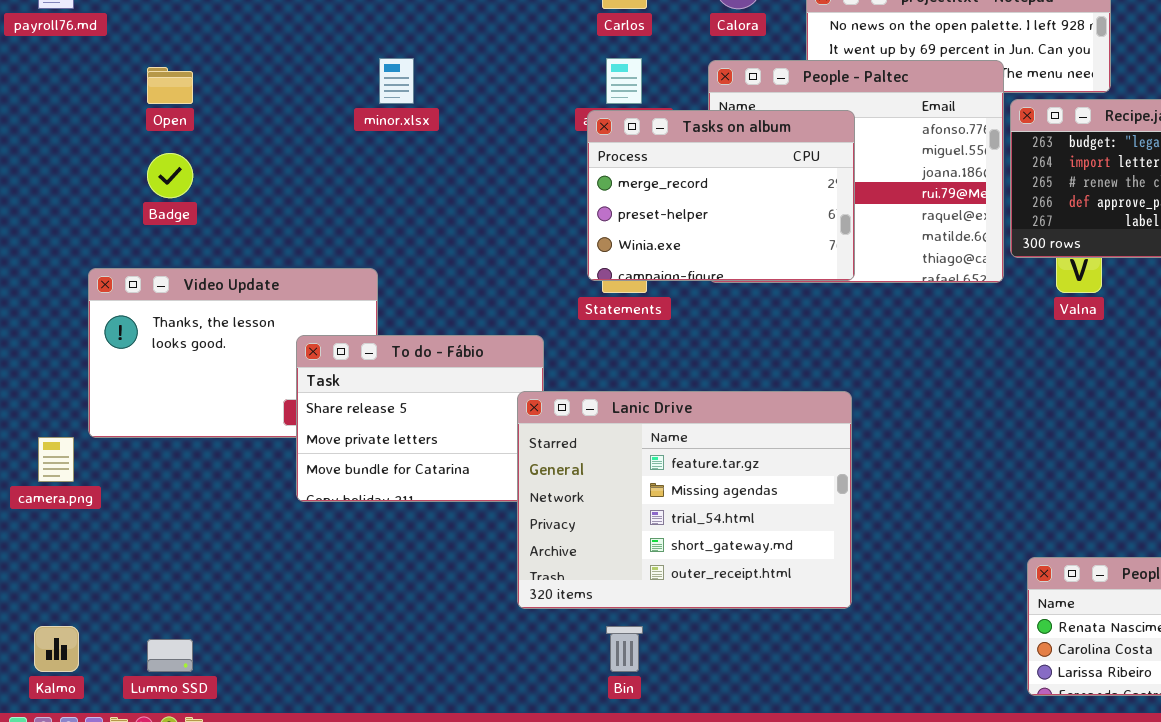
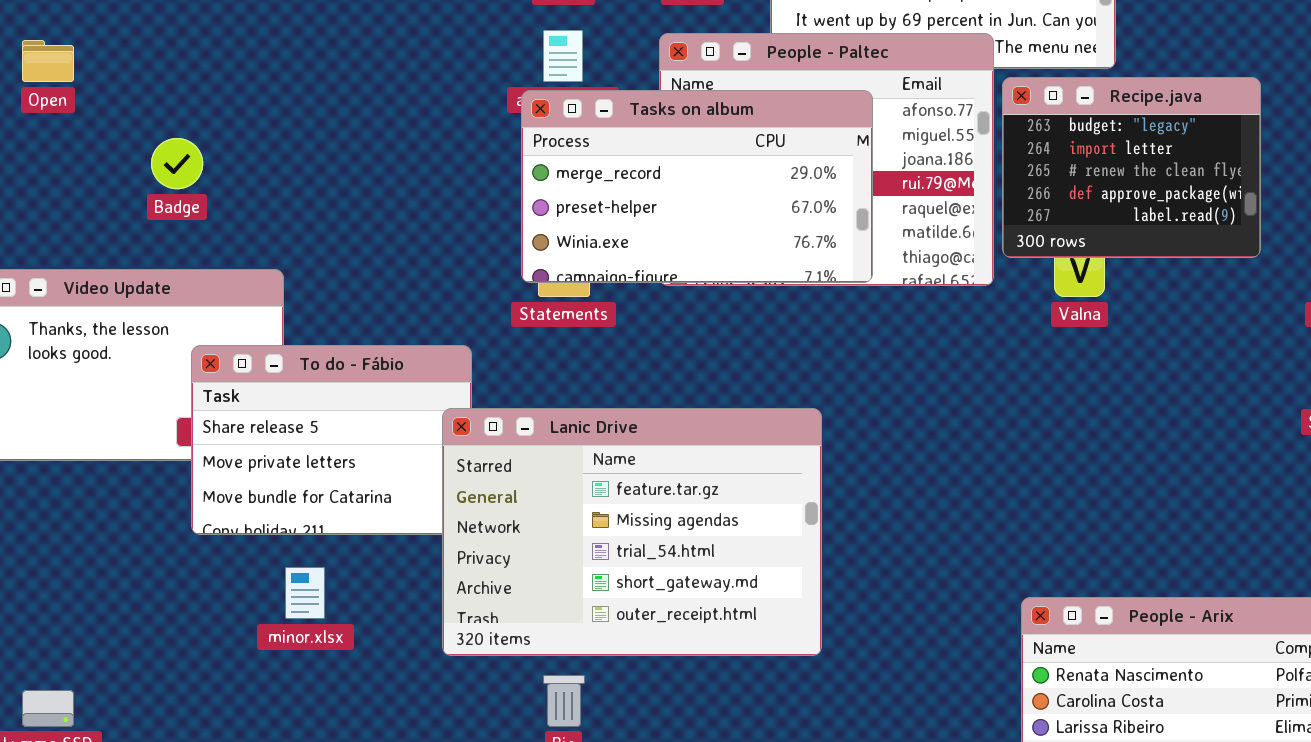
minor.xlsx: [379,58,414,104] -> [285,567,325,619], moved
Tasks on album: [587,110,855,281] -> [521,90,873,283], resized
Badge: [147,153,193,198] -> [151,138,203,189], moved

